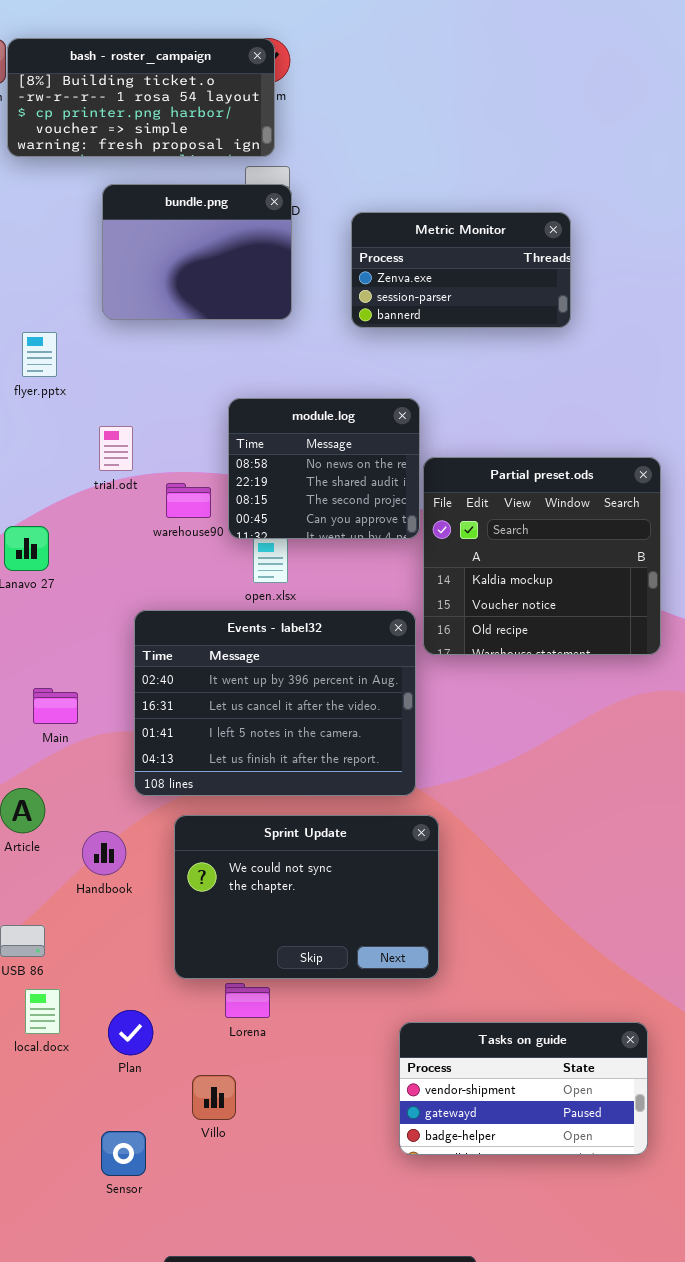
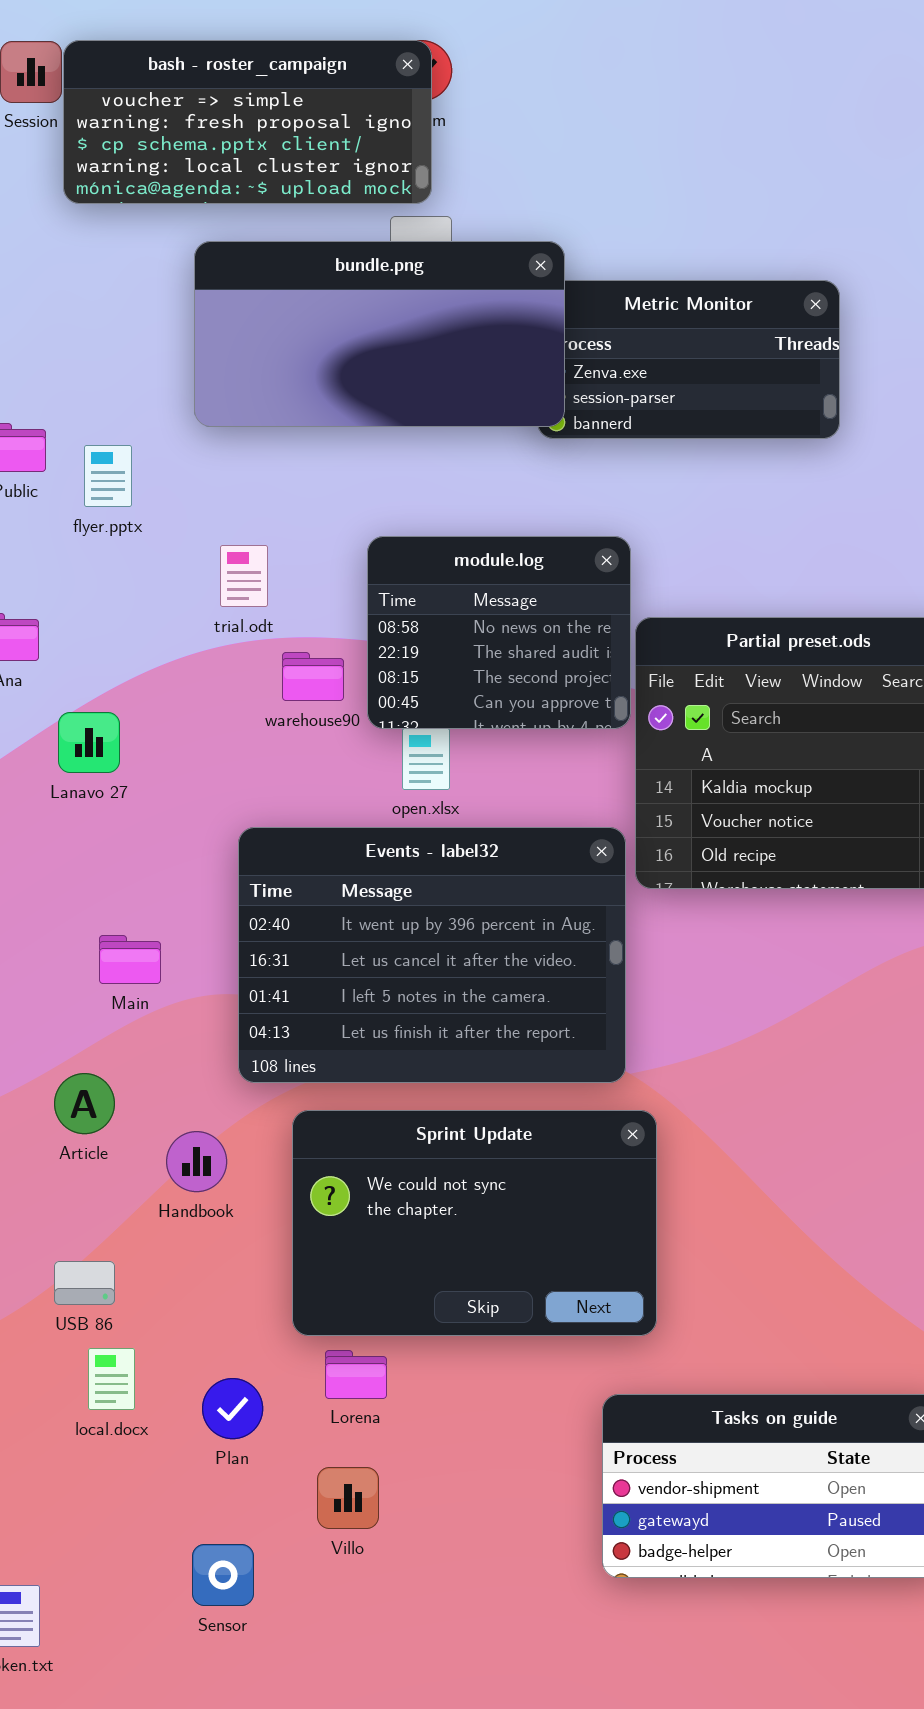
bash - roster_campaign: [7,38,275,157] -> [63,40,432,204], scrolled down 3 rows
bundle.png: [102,184,292,320] -> [194,241,565,427], resized
trial.odt: [99,426,133,471] -> [220,545,268,607], moved
Lorena: [225,983,270,1018] -> [325,1350,387,1399], moved

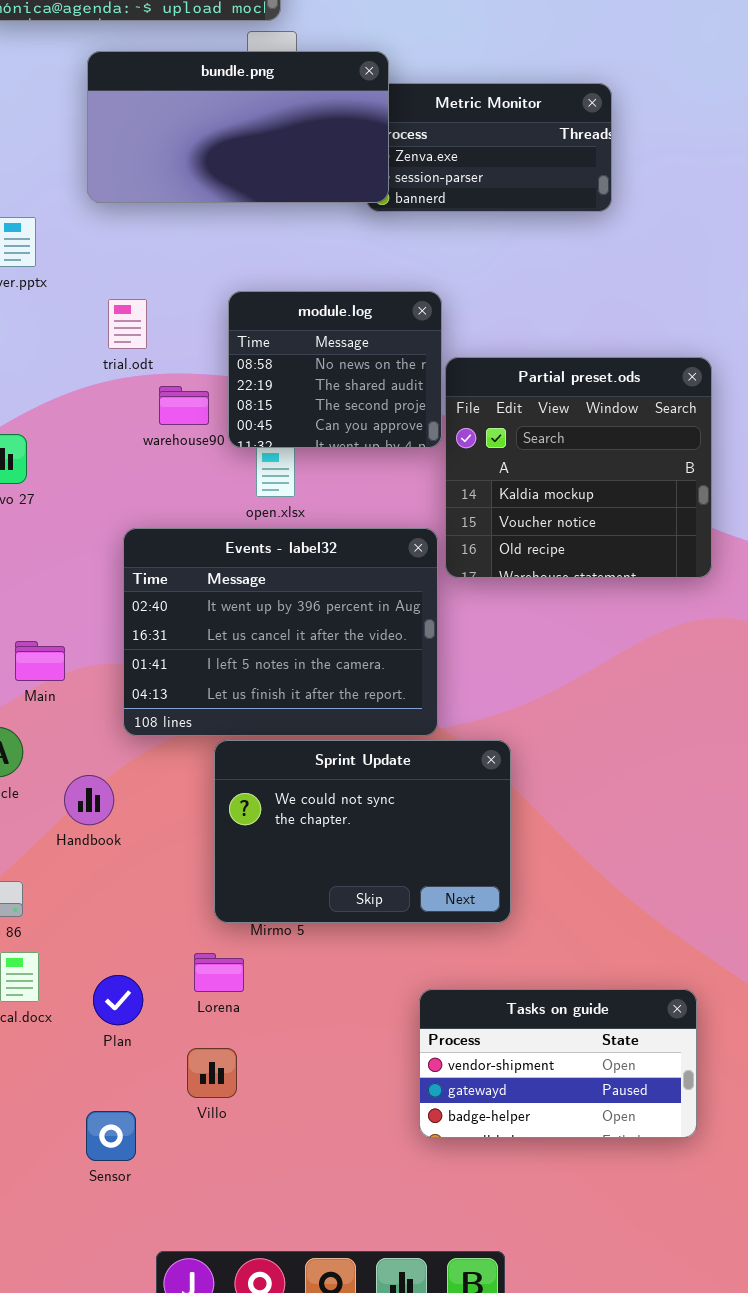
Main: [99,935,161,984] -> [15,641,65,681], moved
Sprint Update: [292,1110,657,1336] -> [214,740,511,923], moved

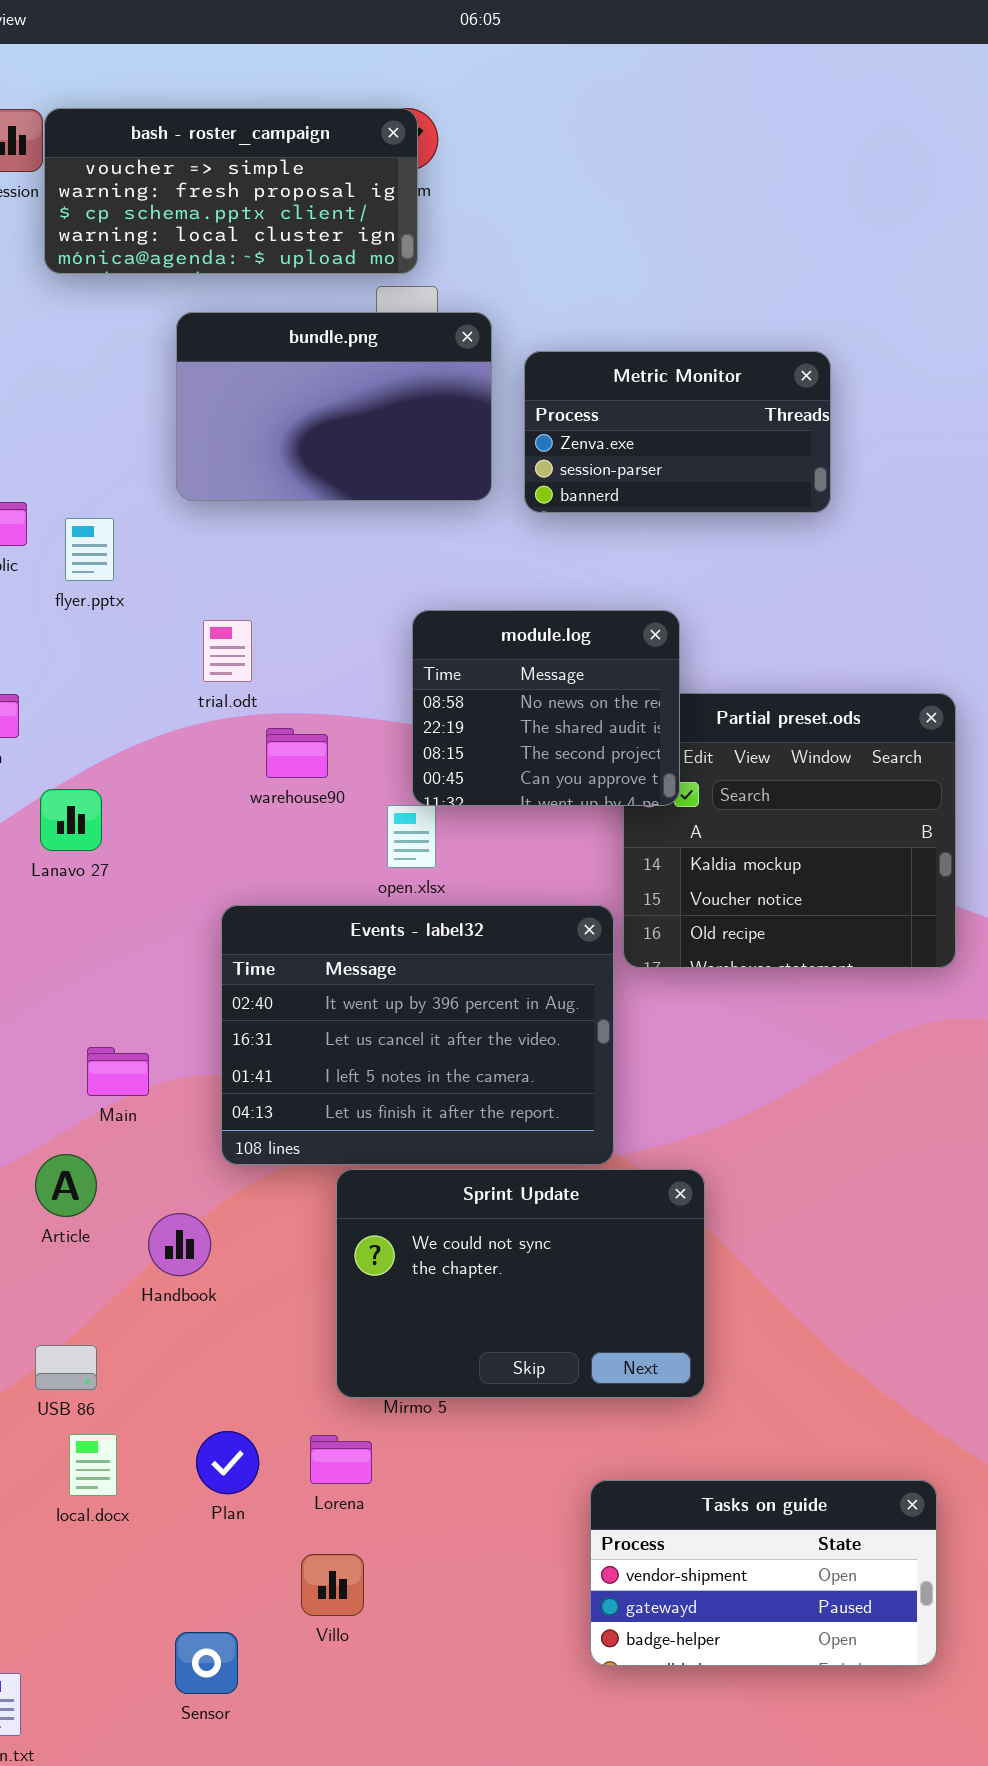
bundle.png: [87,51,389,203] -> [176,312,492,501], resized
module.log: [228,291,442,448] -> [412,610,680,806], moved
Plan: [93,975,143,1025] -> [196,1431,259,1494], moved

